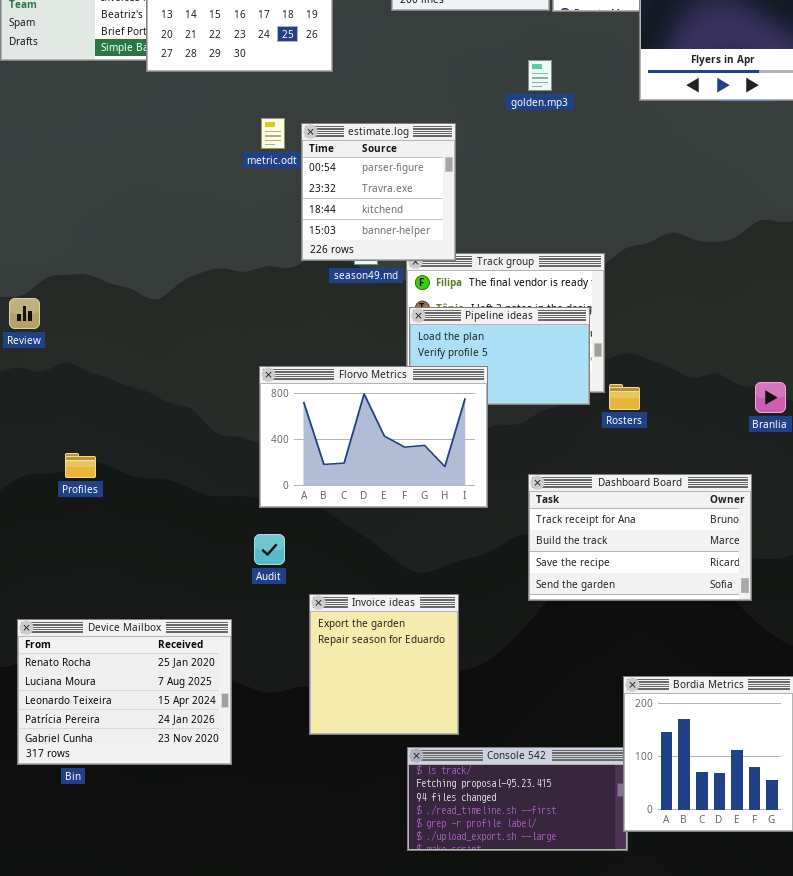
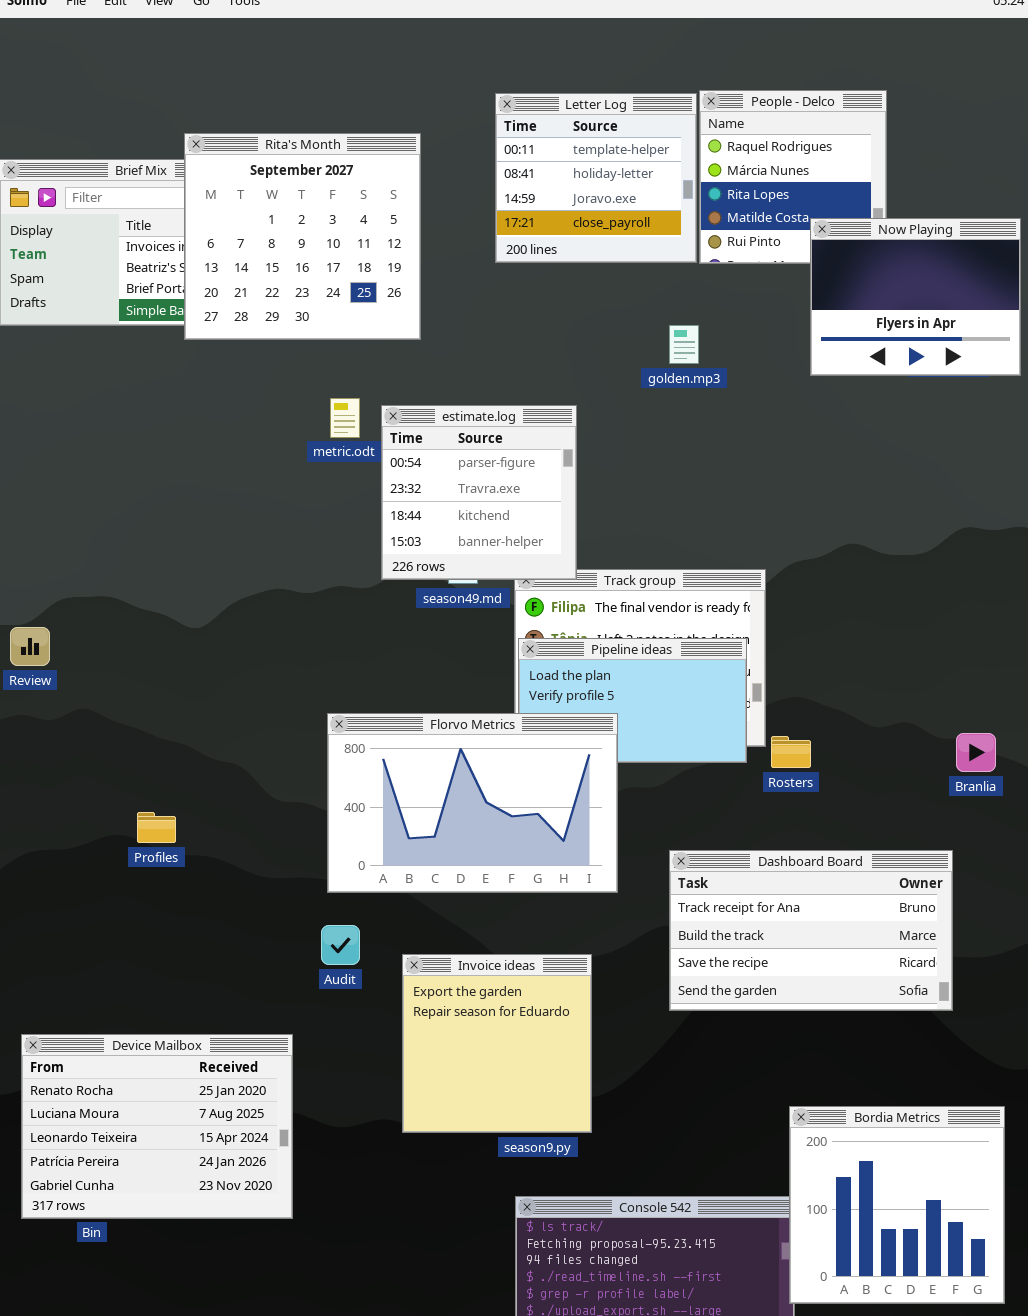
Profiles: [65,453,96,478] -> [137,812,176,843], moved
Invoice ideas: [309,594,459,735] -> [402,954,592,1133], moved

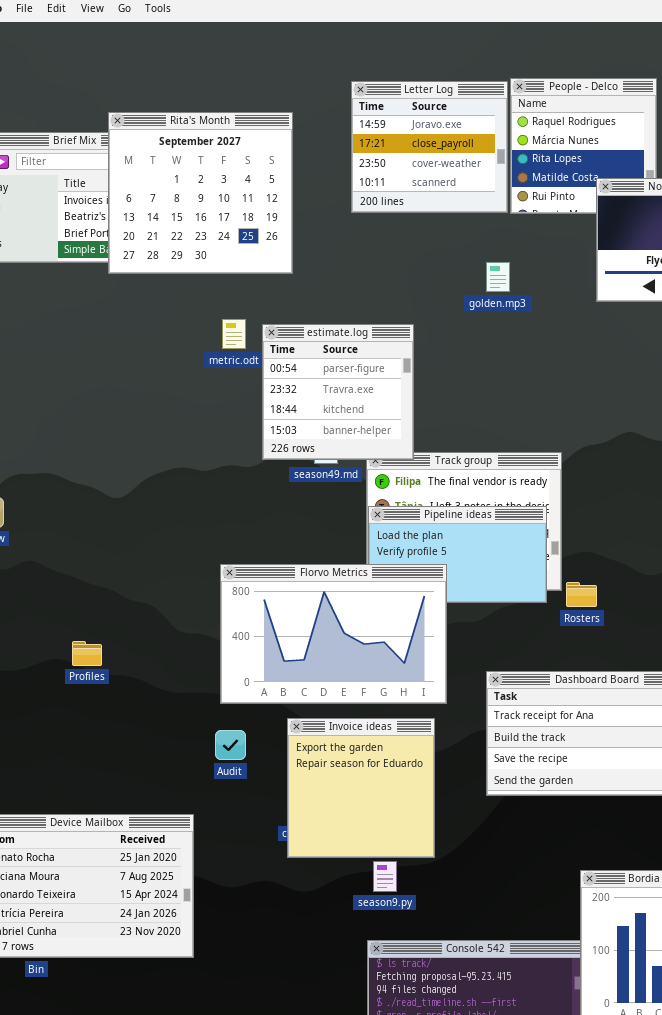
Letter Log: [495,93,697,263] -> [351,81,508,213], scrolled down 2 rows
Invoice ideas: [402,954,592,1133] -> [287,718,435,858], moved

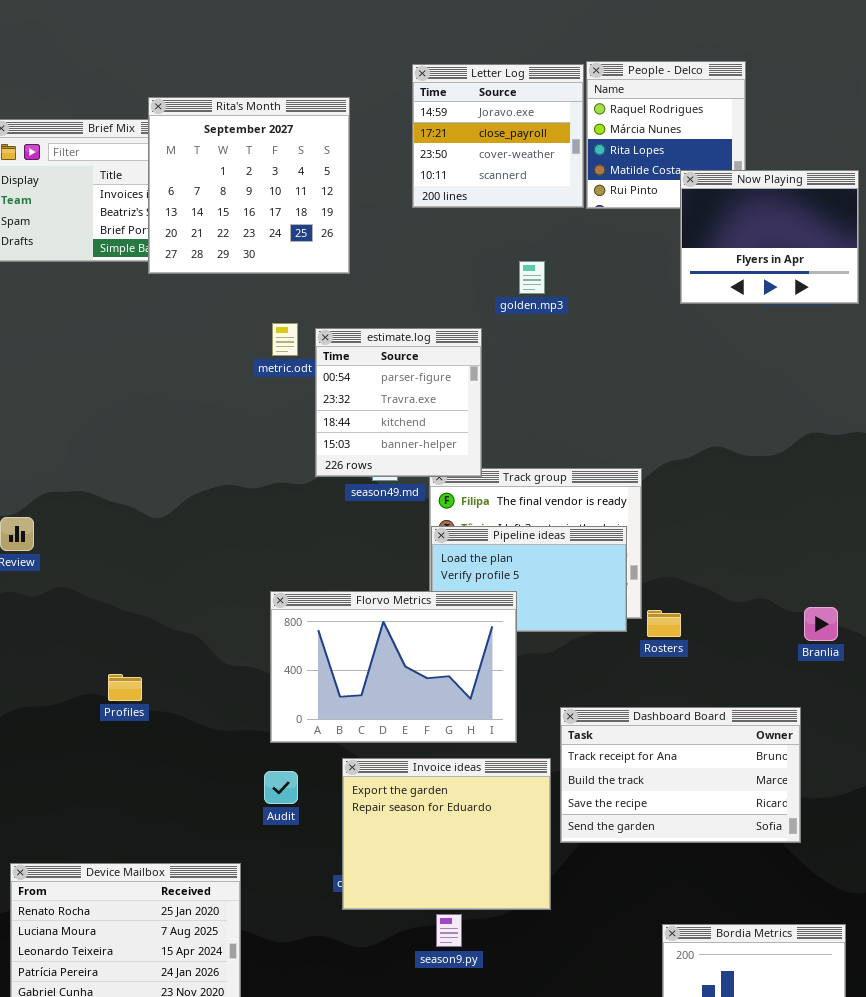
golden.mp3: [486,262,510,292] -> [519,261,545,294], moved
Invoice ideas: [287,718,435,858] -> [342,758,551,910], resized

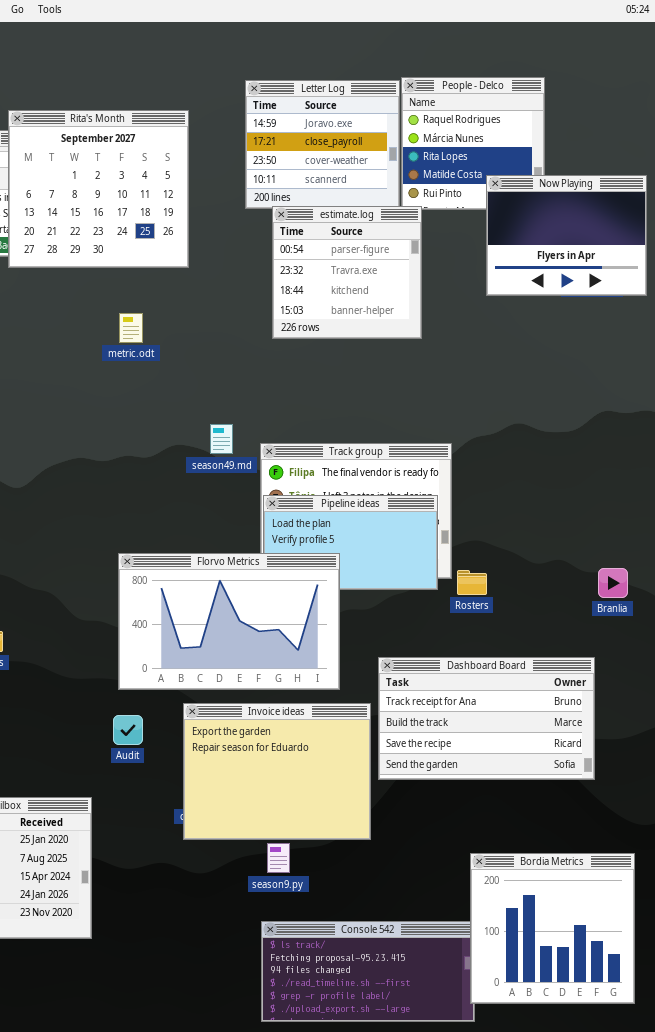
estimate.log: [315,328,482,477] -> [272,206,422,339], moved

